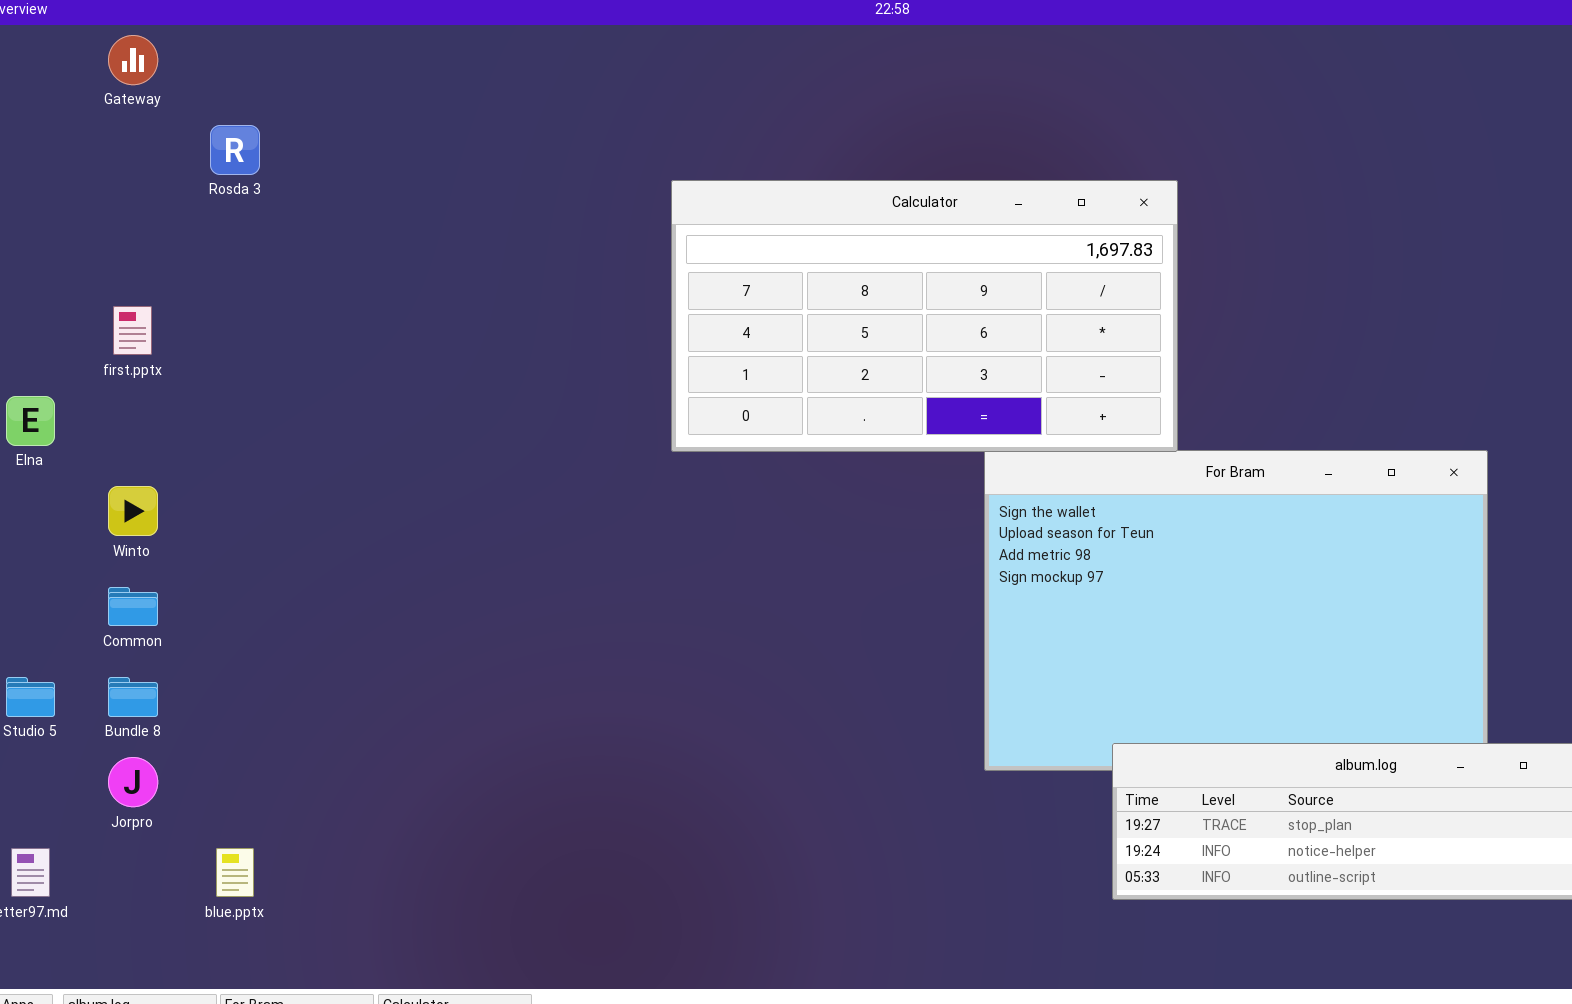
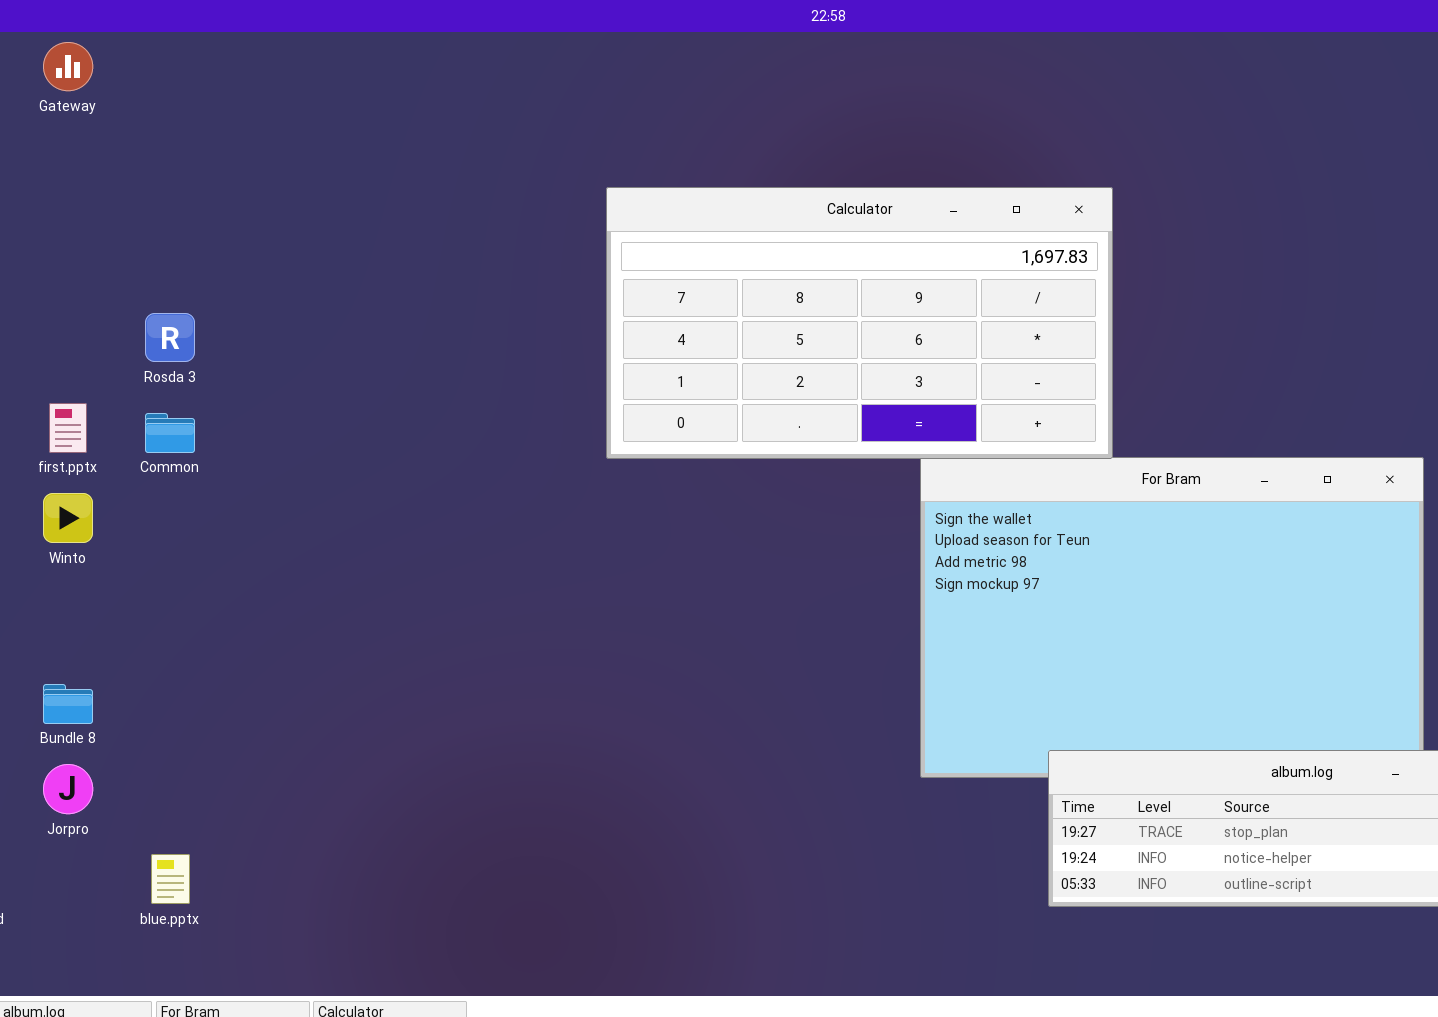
Rosda 3: [210,125,260,175] -> [145,313,195,362], moved
first.pptx: [113,306,152,355] -> [49,403,87,453], moved
Common: [108,587,158,626] -> [145,413,195,453], moved

